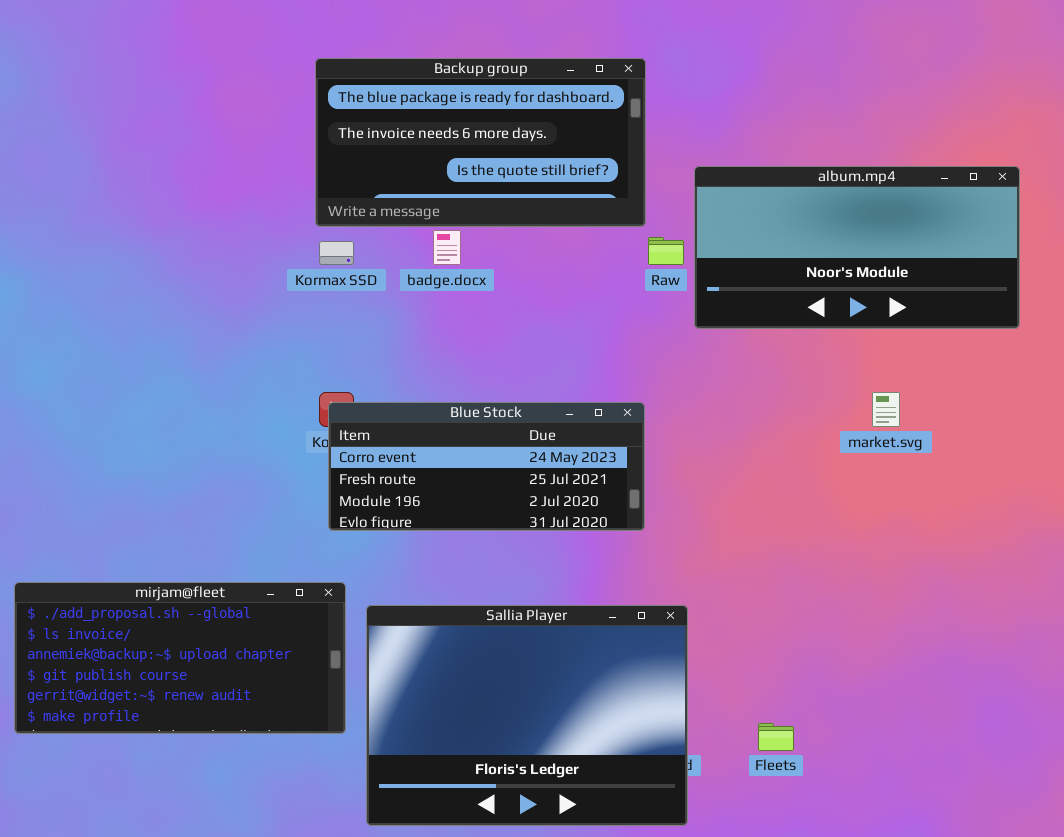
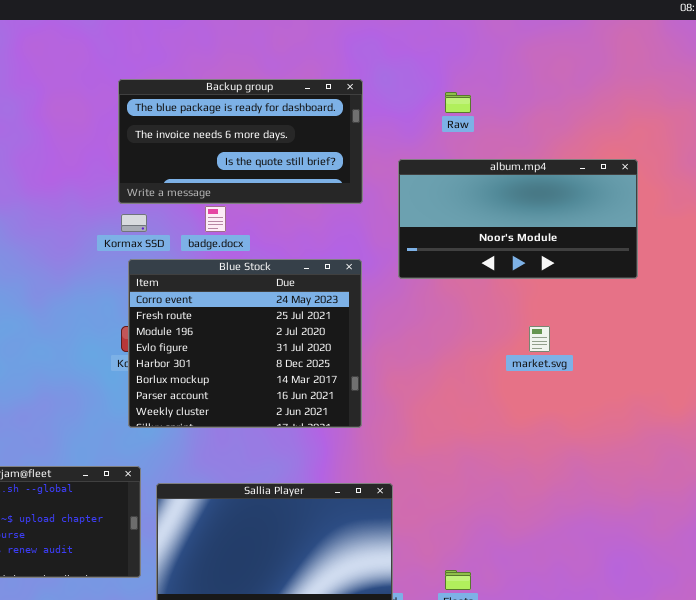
Raw: [648,237,684,265] -> [445,92,471,113], moved
Blue Stock: [328,402,645,531] -> [128,259,362,428], resized

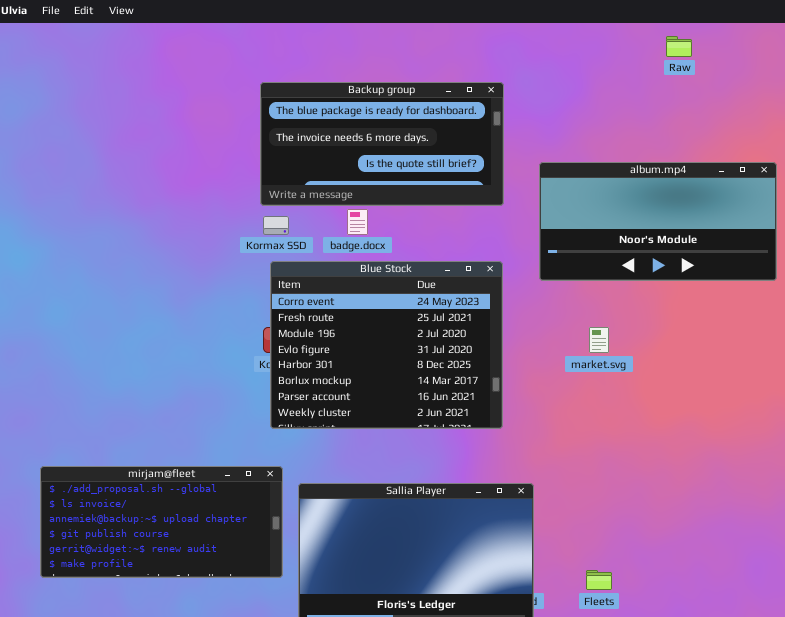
Raw: [445,92,471,113] -> [666,36,692,57], moved
market.svg: [529,326,550,352] -> [589,327,609,353], moved

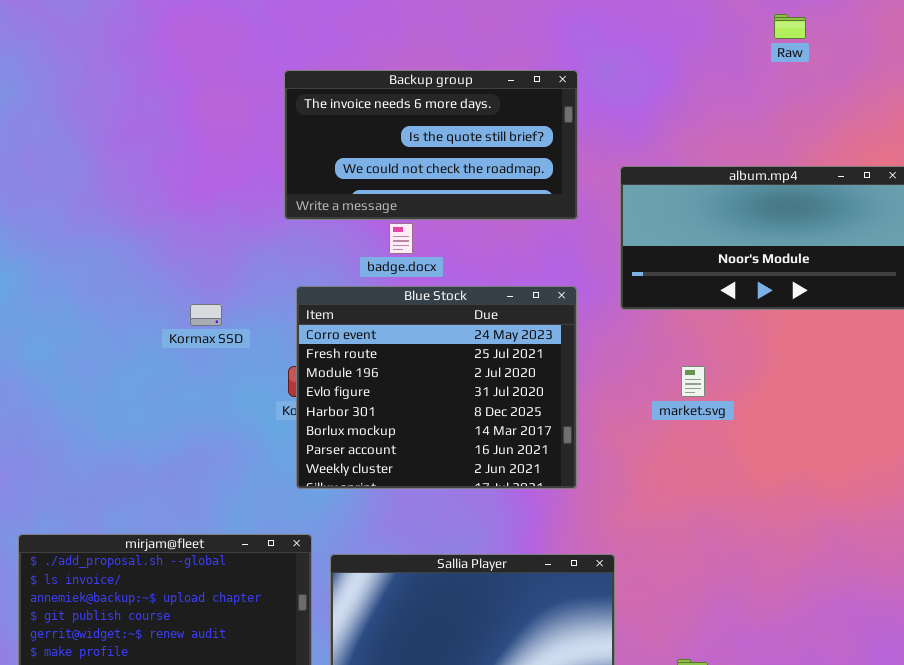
Backup group: [260,82,504,206] -> [284,70,578,220], scrolled down 1 row
Kormax SSD: [263,216,289,235] -> [190,304,222,326], moved

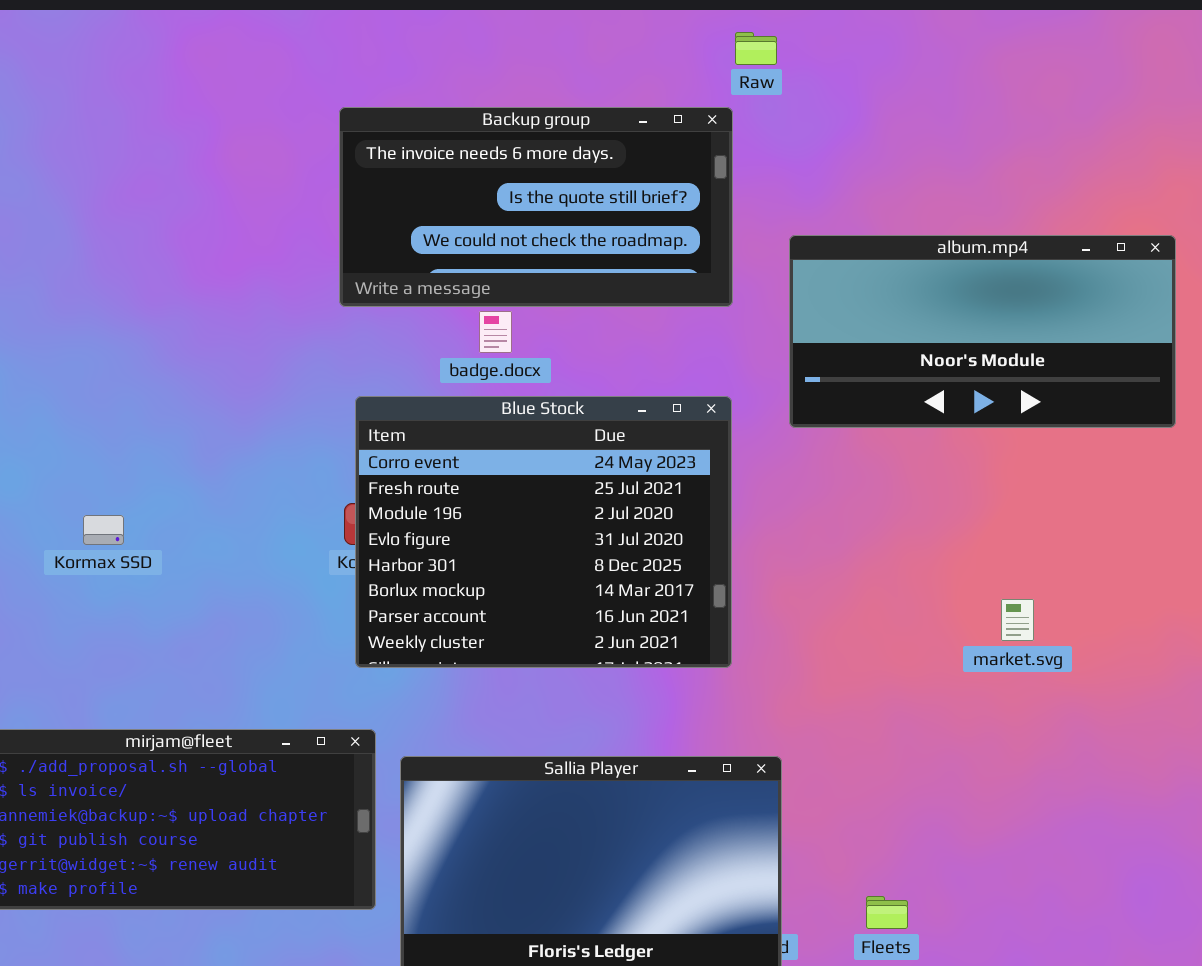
Raw: [774,14,806,39] -> [735,32,777,65], moved
Kormax SSD: [190,304,222,326] -> [83,515,124,545], moved
market.svg: [681,366,705,397] -> [1001,599,1034,641], moved

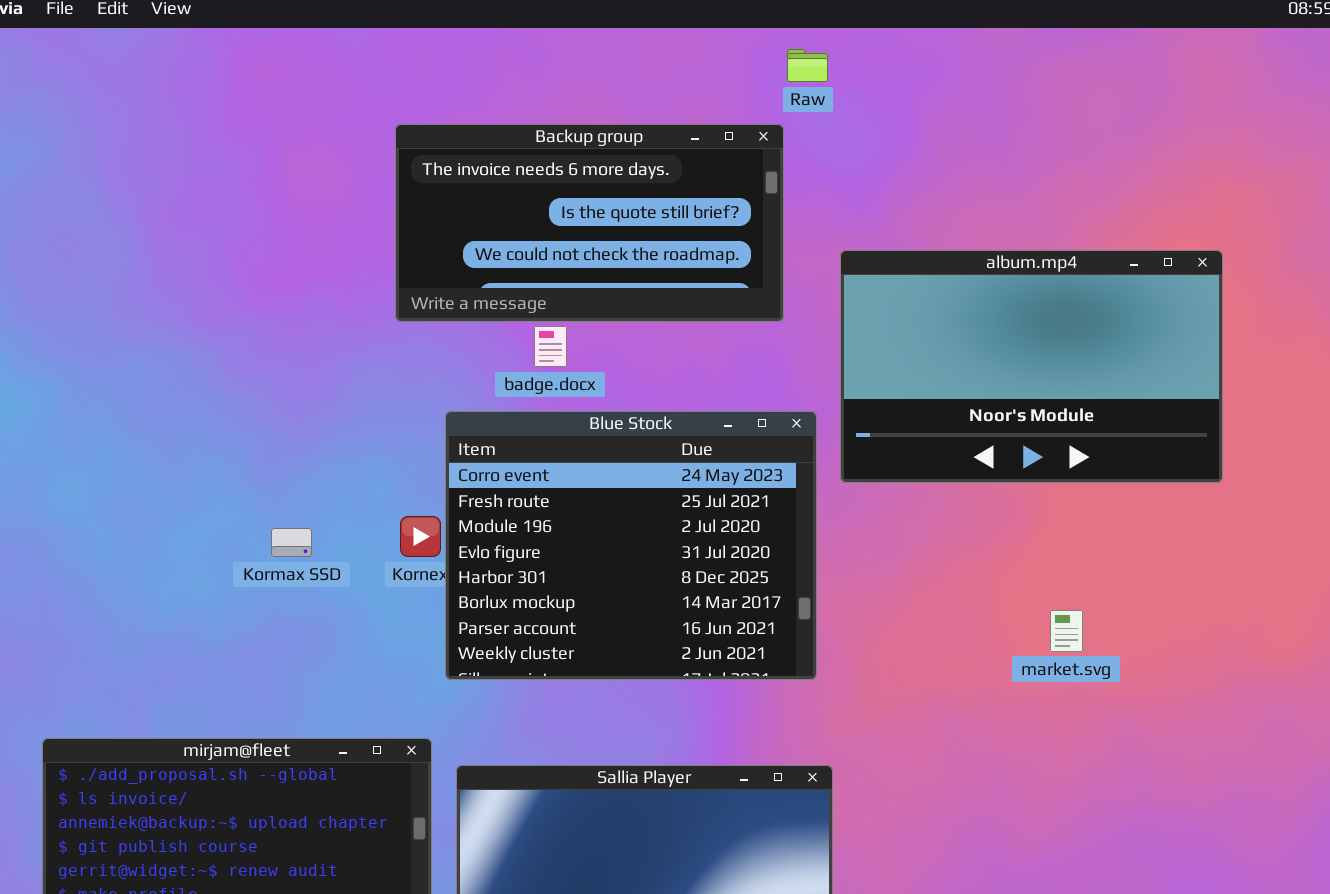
album.mp4: [789,235,1176,428] -> [840,250,1223,483], resized
Blue Stock: [355,396,732,668] -> [445,411,817,680], moved
Kormax SSD: [83,515,124,545] -> [271,528,312,557], moved

